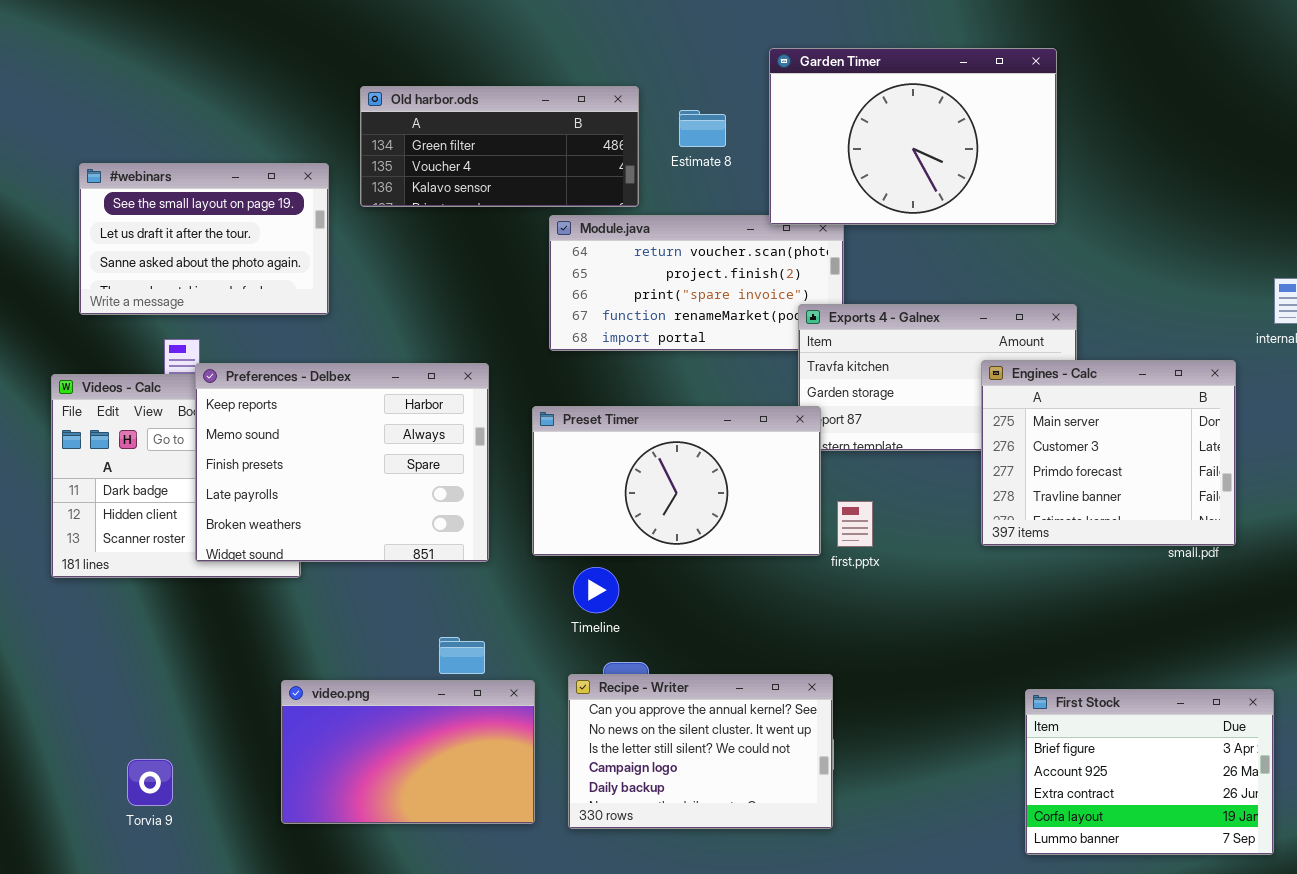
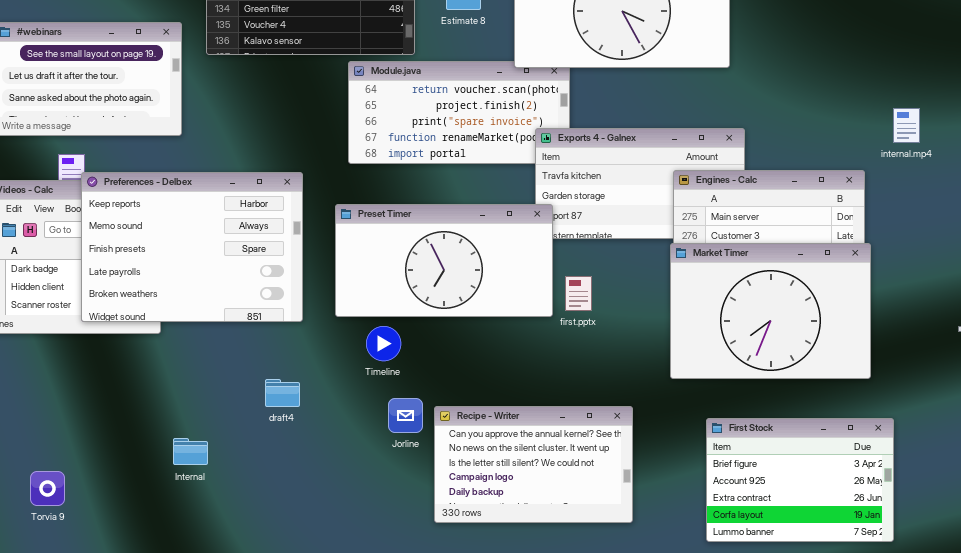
Market Timer: none -> [670,243,871,379], opened
Recipe - Writer: [568,674,833,829] -> [434,406,633,523], moved
video.png: [281,680,535,824] -> none, closed

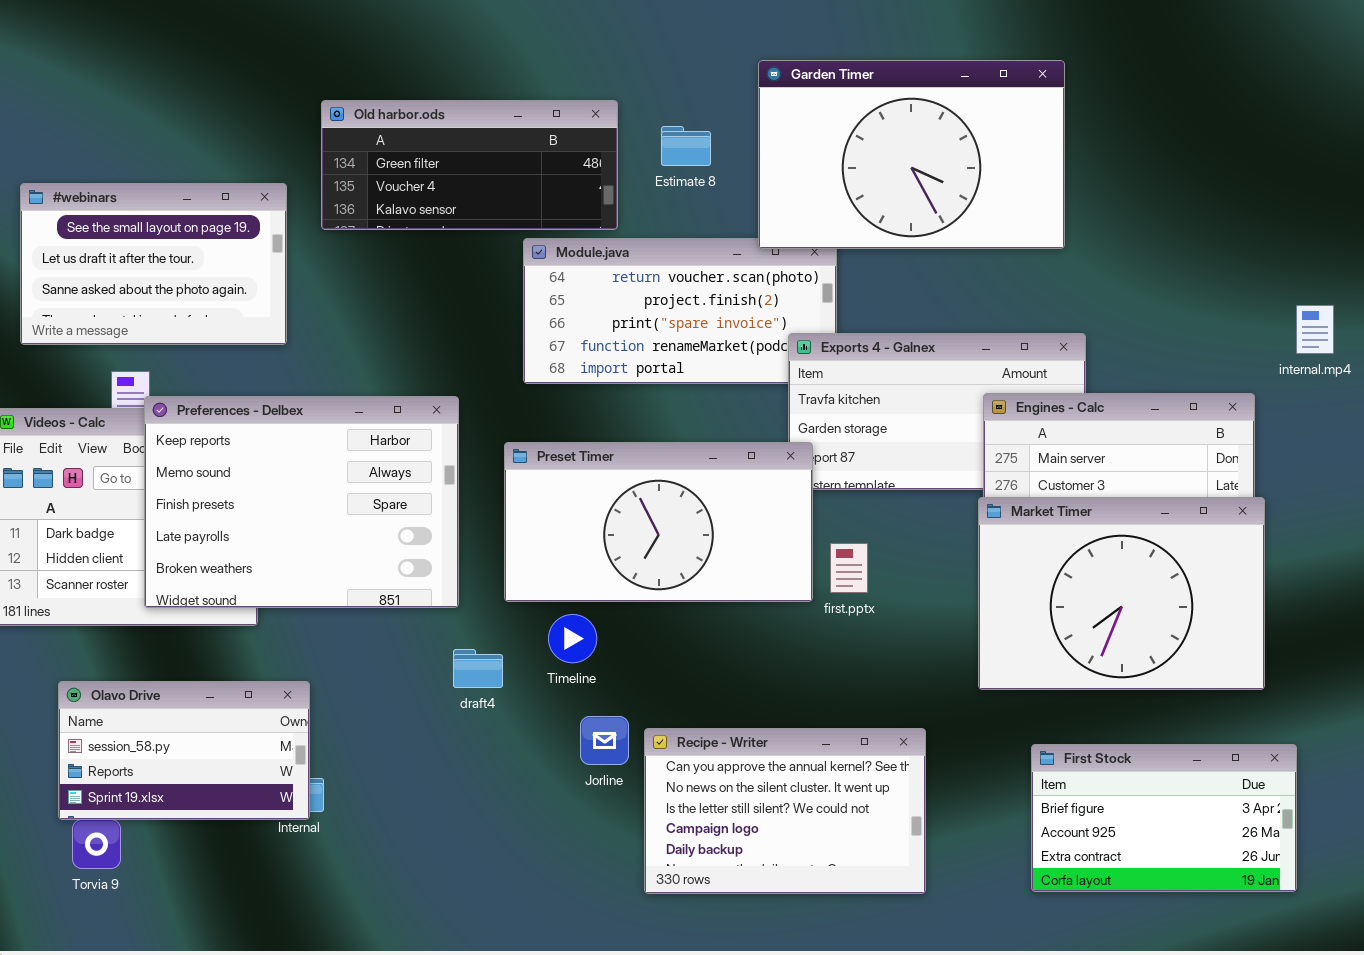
Olavo Drive: none -> [58,681,310,820], opened
draft4: [265,379,300,407] -> [453,649,503,688], moved
First Stock: [706,418,894,542] -> [1031,744,1297,892], resized

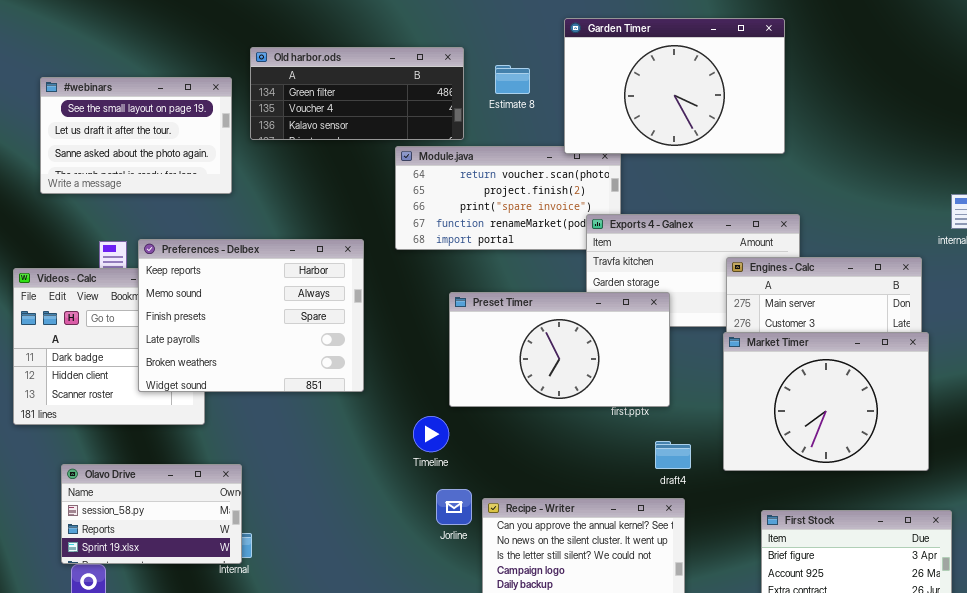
#webinars: [20,183,287,345] -> [40,77,232,194], moved
Preferences - Delbex: [144,396,459,608] -> [138,239,364,392], moved
Preset Timer: [504,442,813,602] -> [449,292,670,407], moved
draft4: [453,649,503,688] -> [655,441,691,469], moved

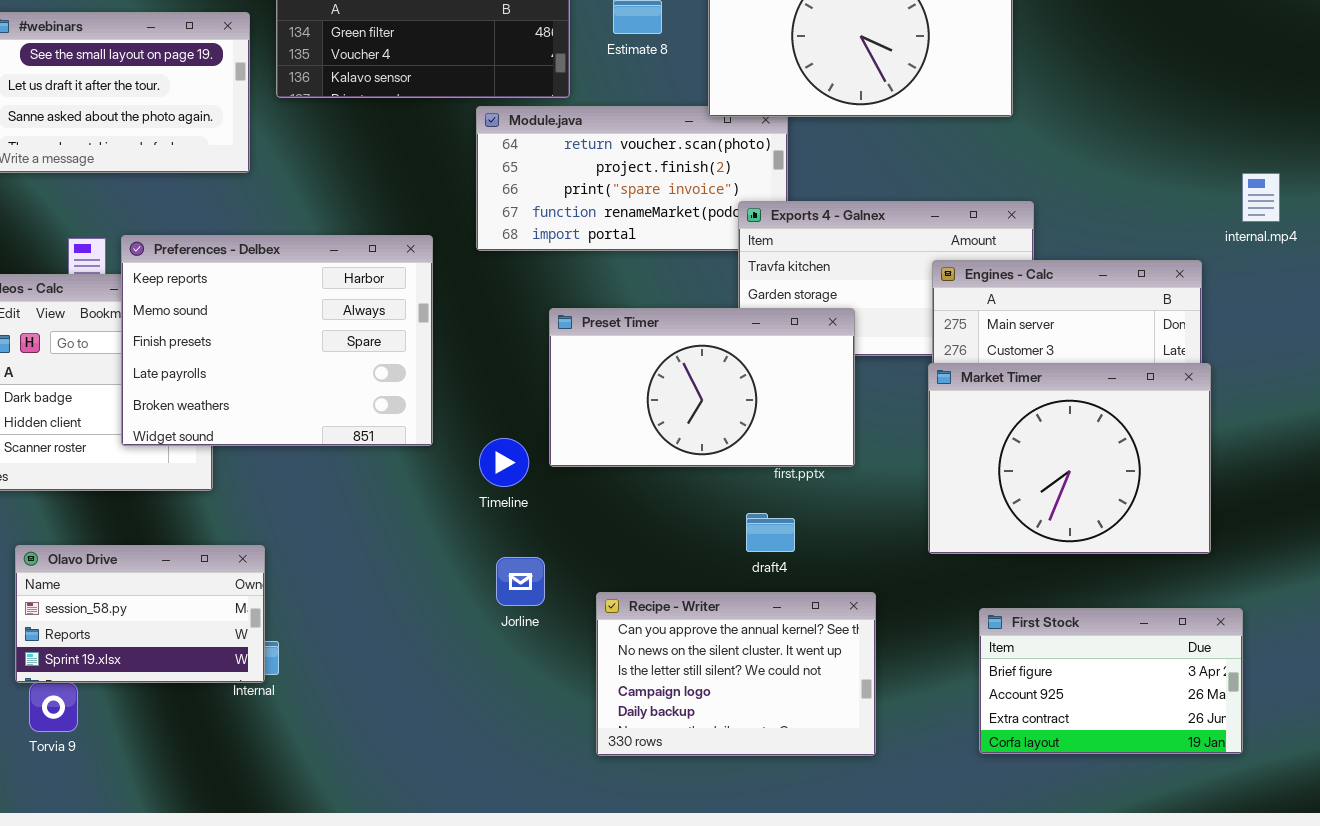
Timeline: [413,416,449,452] -> [479,438,529,487], moved
draft4: [655,441,691,469] -> [746,513,795,552], moved
Jorline: [436,489,472,525] -> [496,557,545,606], moved

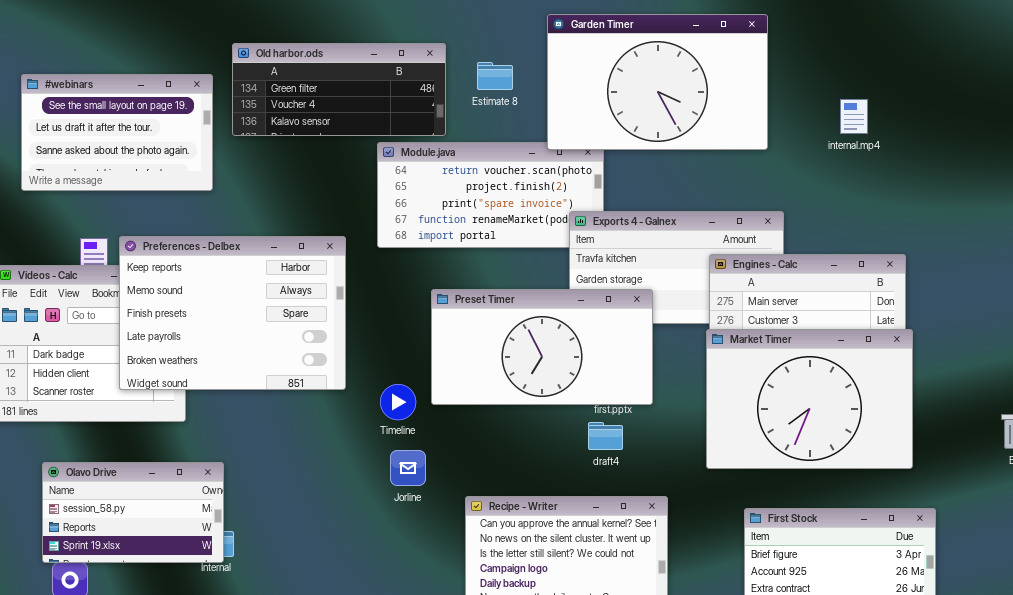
internal.mp4: [1242,173,1280,222] -> [840,99,868,134], moved
draft4: [746,513,795,552] -> [588,422,623,450], moved
Jorline: [496,557,545,606] -> [390,450,426,486], moved

